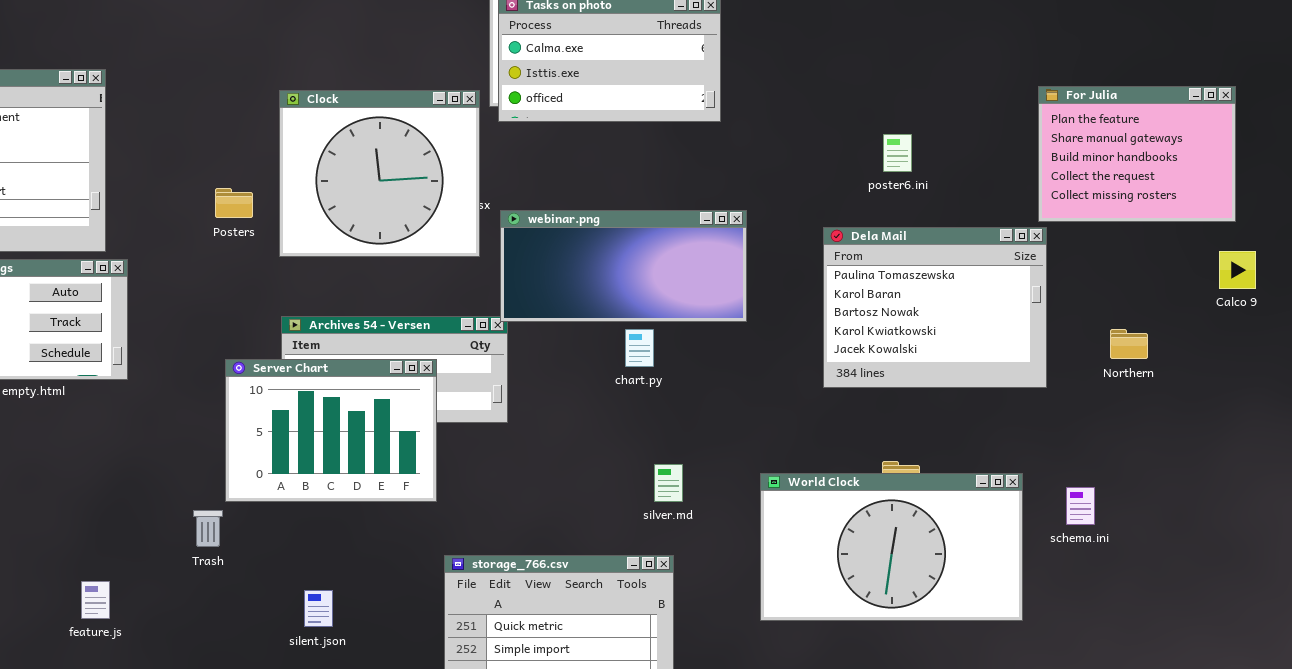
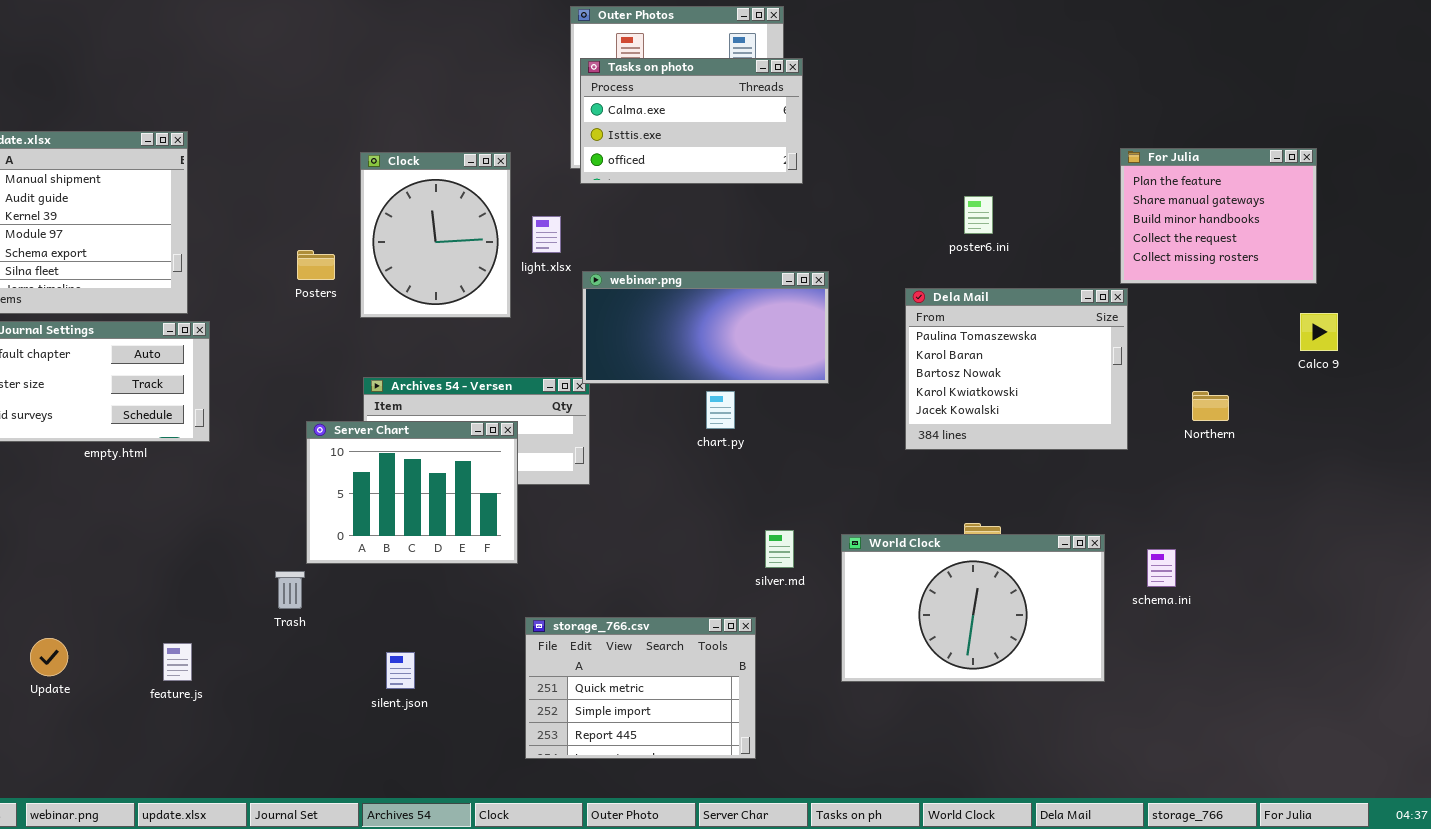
Clock: [279,90,480,257] -> [360,152,511,318], resized
silver.md: [654,464,683,502] -> [765,530,794,568], moved

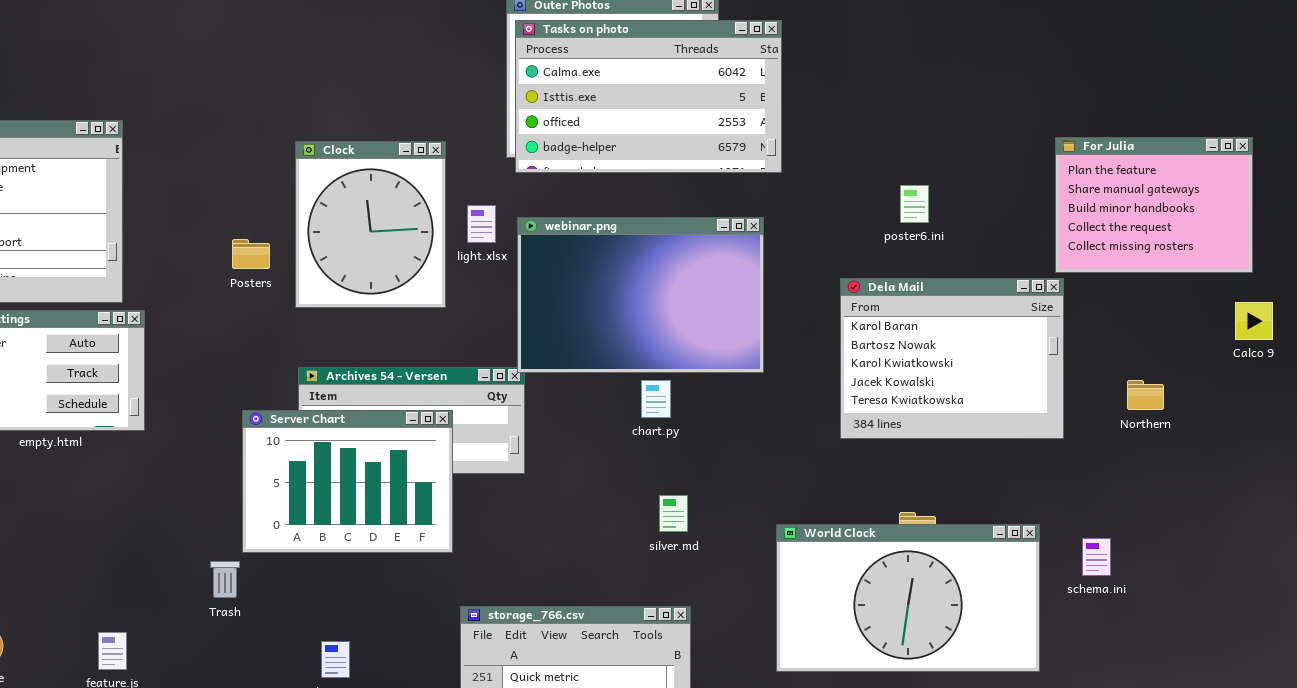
Tasks on photo: [580,58,803,184] -> [515,20,782,173], resized
webinar.png: [582,271,829,384] -> [517,217,764,373], resized
Dela Mail: [905,288,1128,450] -> [840,278,1064,439], scrolled down 1 row
silver.md: [765,530,794,568] -> [659,495,688,532], moved

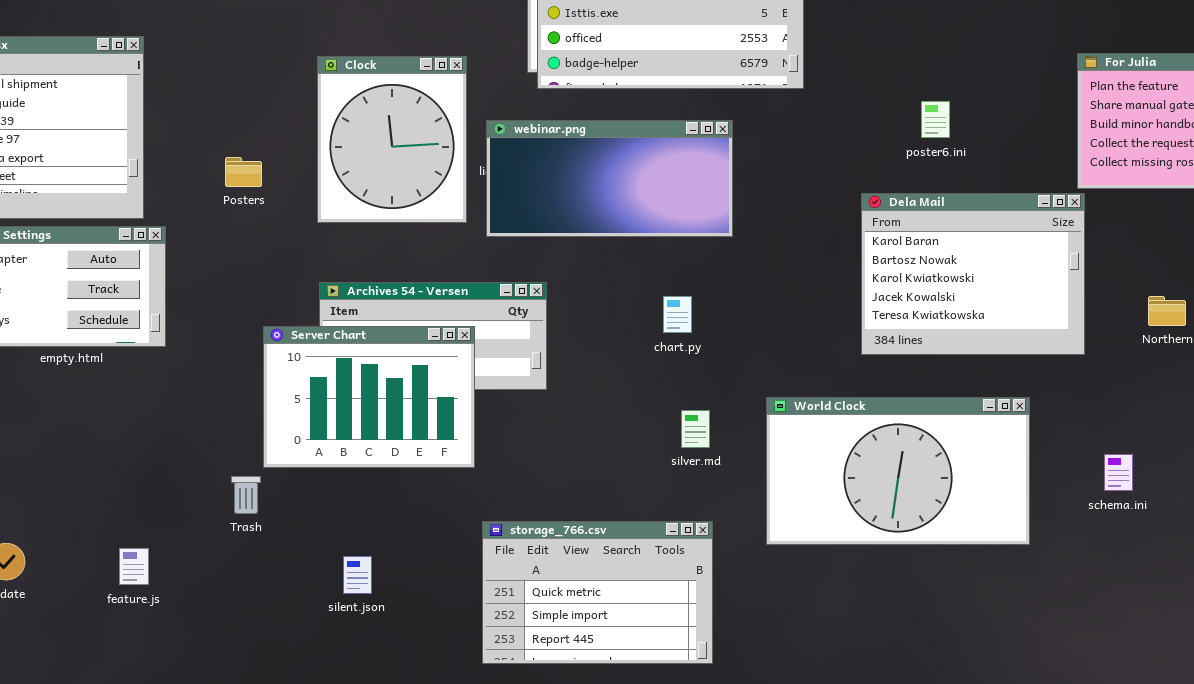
webinar.png: [517,217,764,373] -> [486,120,733,237], moved, resized
Posters: [232,239,270,269] -> [225,157,262,187], moved
World Clock: [776,524,1040,672] -> [766,397,1030,545], moved

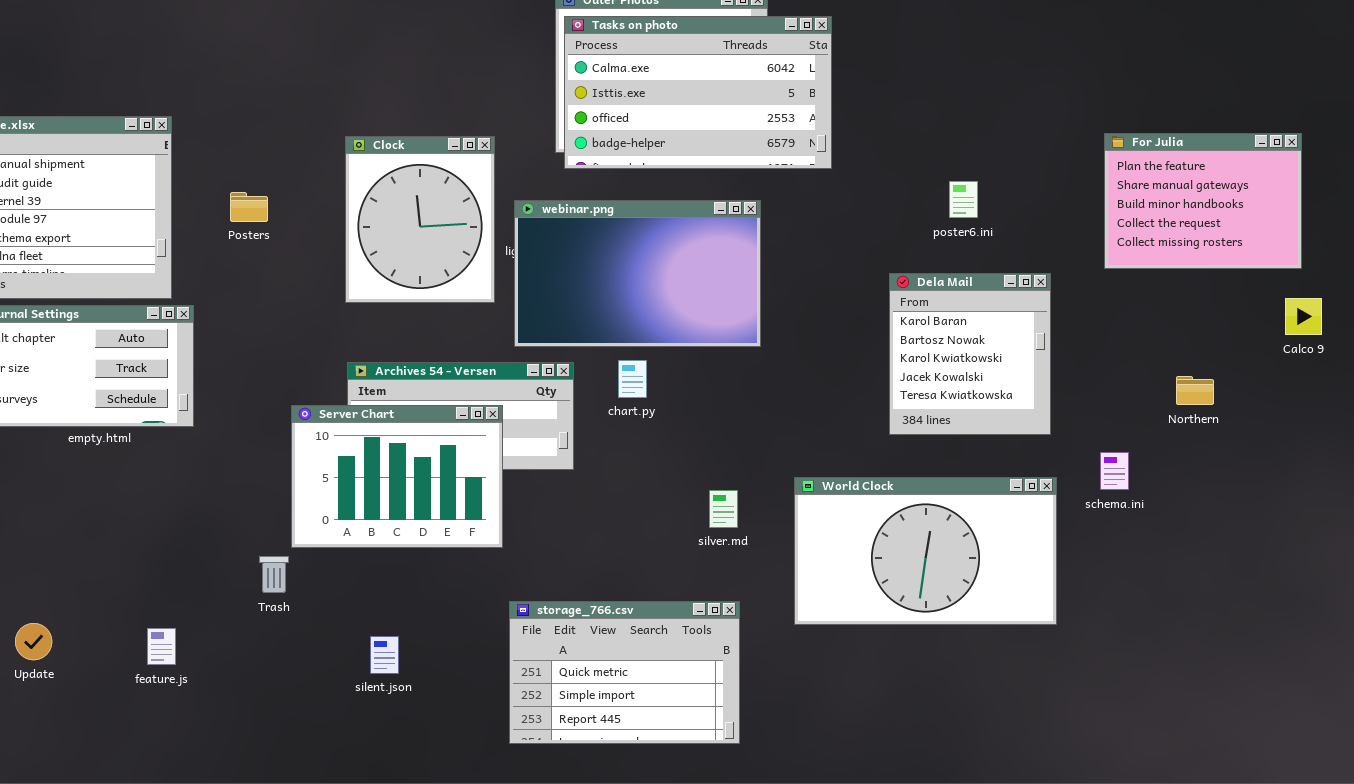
webinar.png: [486,120,733,237] -> [514,200,761,347], resized
Posters: [225,157,262,187] -> [230,192,268,222], moved
Dela Mail: [861,193,1085,355] -> [889,273,1051,435], resized
chart.py: [663,296,692,333] -> [618,360,647,398], moved
schema.ini: [1104,454,1133,491] -> [1100,452,1129,490], moved

